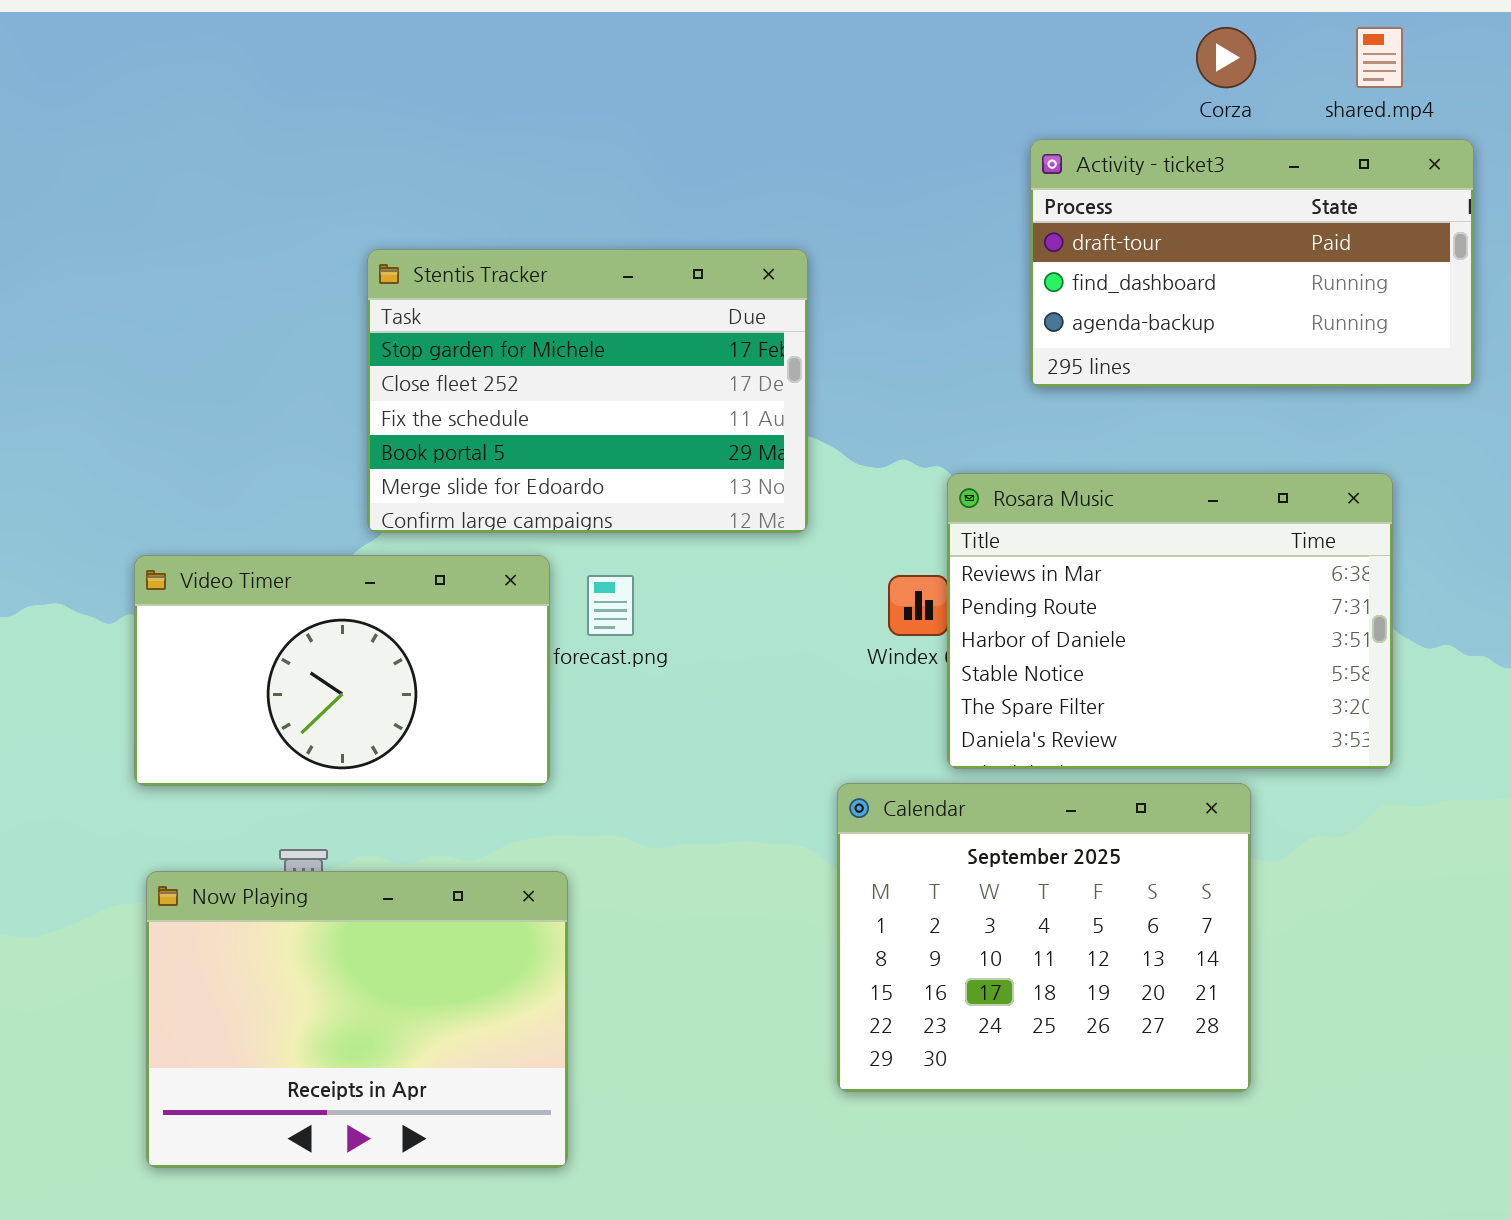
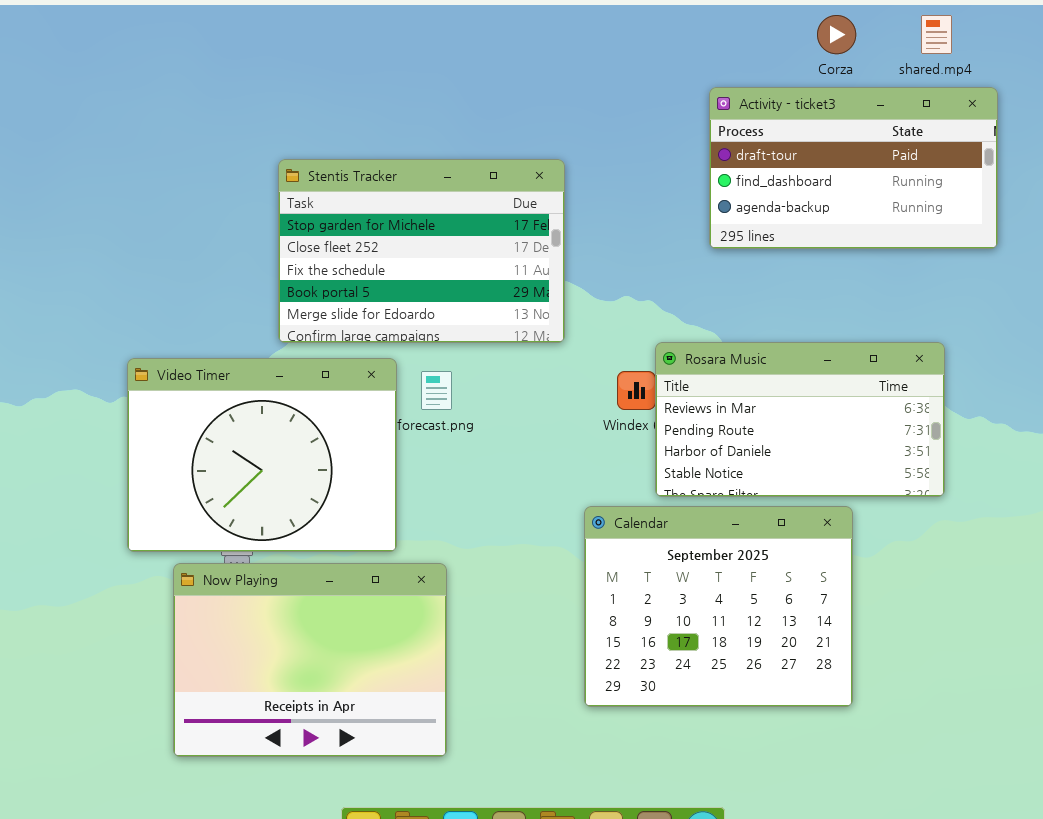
Rosara Music: [947,473,1393,769] -> [655,342,945,497], resized
Video Timer: [134,555,550,786] -> [127,358,397,552], resized
Now Playing: [146,871,568,1168] -> [173,563,447,757], moved

